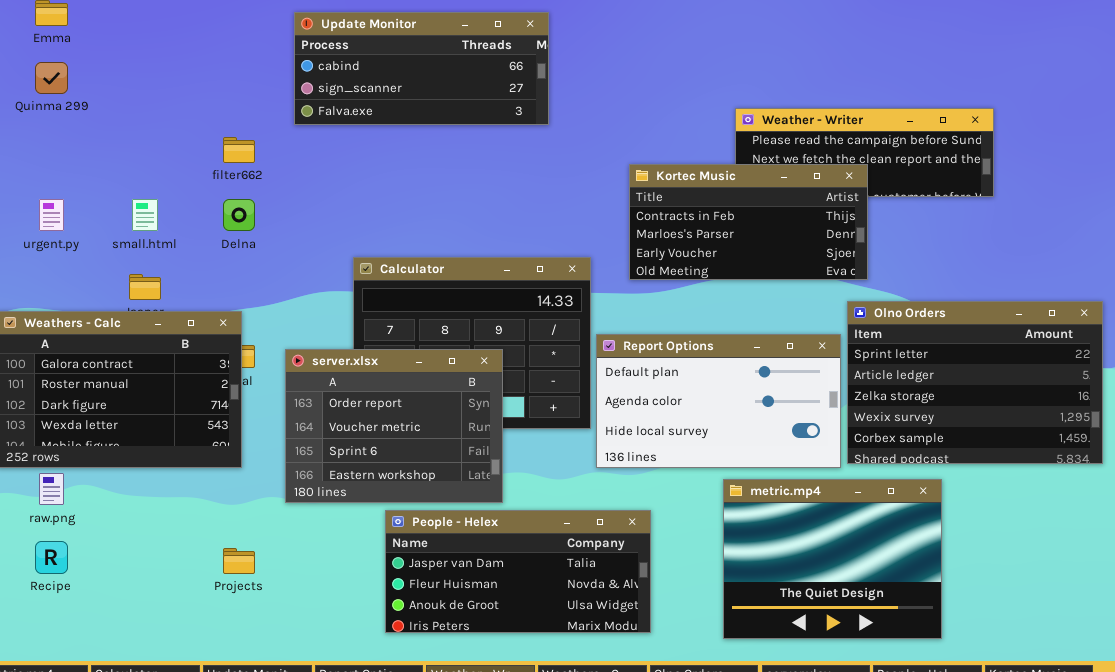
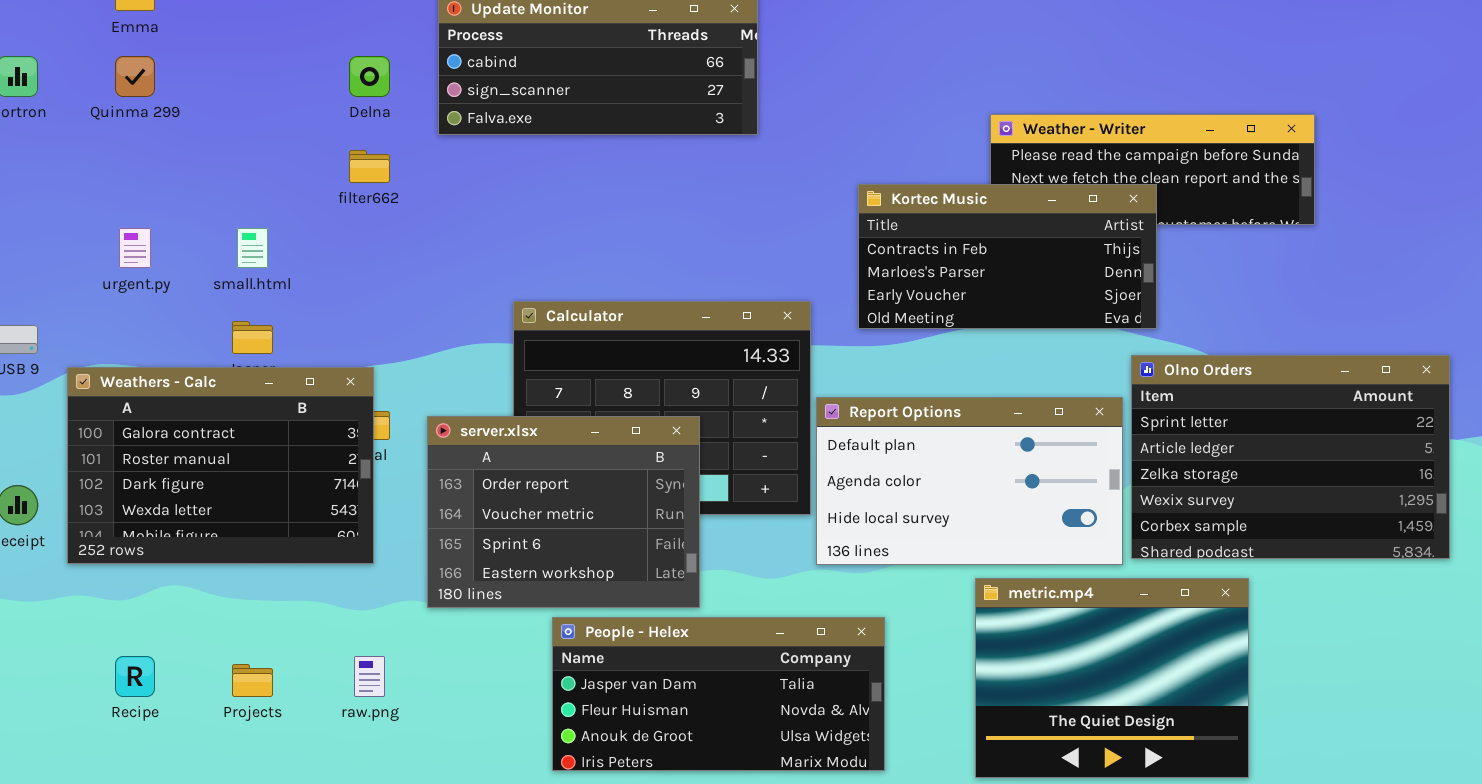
Delna: [223,199,255,231] -> [349,56,390,97], moved
raw.png: [39,473,64,505] -> [354,656,385,697], moved
Projects: [223,548,255,574] -> [232,664,273,697], moved

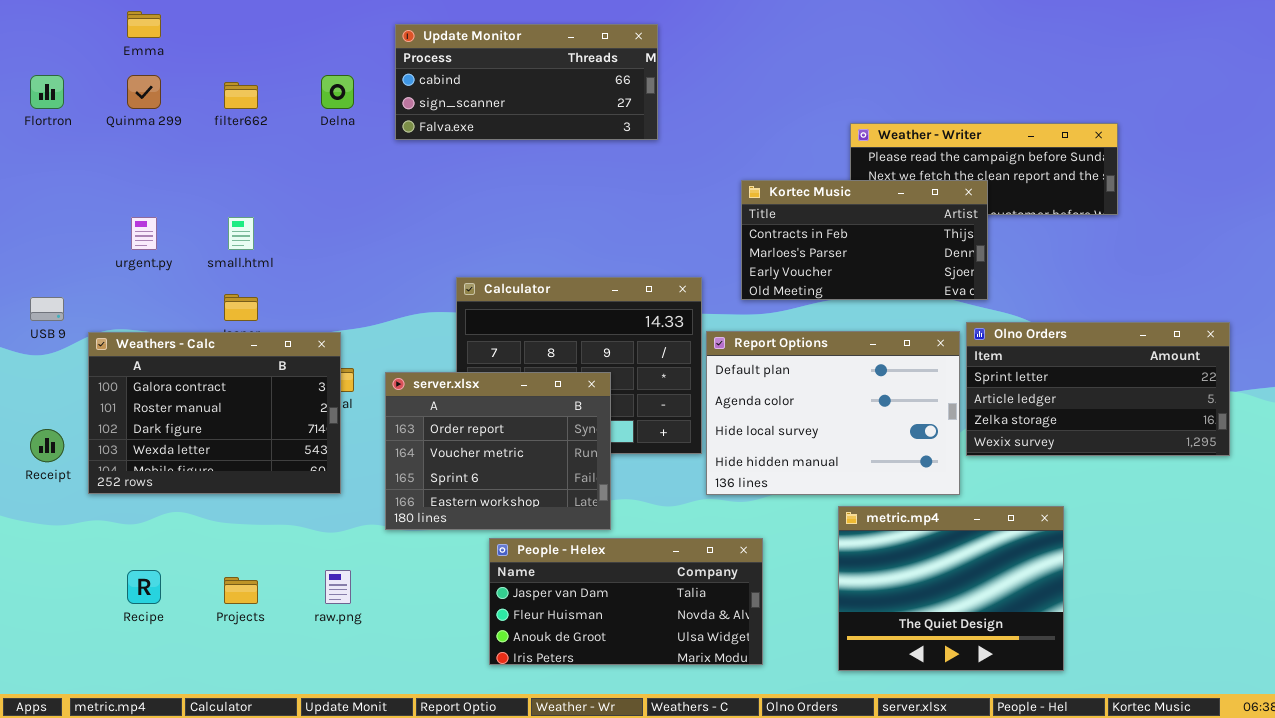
filter662: [349,150,390,183] -> [224,82,258,109], moved
Olno Orders: [1131,355,1450,559] -> [966,322,1230,456], resized
Report Options: [816,397,1123,565] -> [706,331,960,495], resized

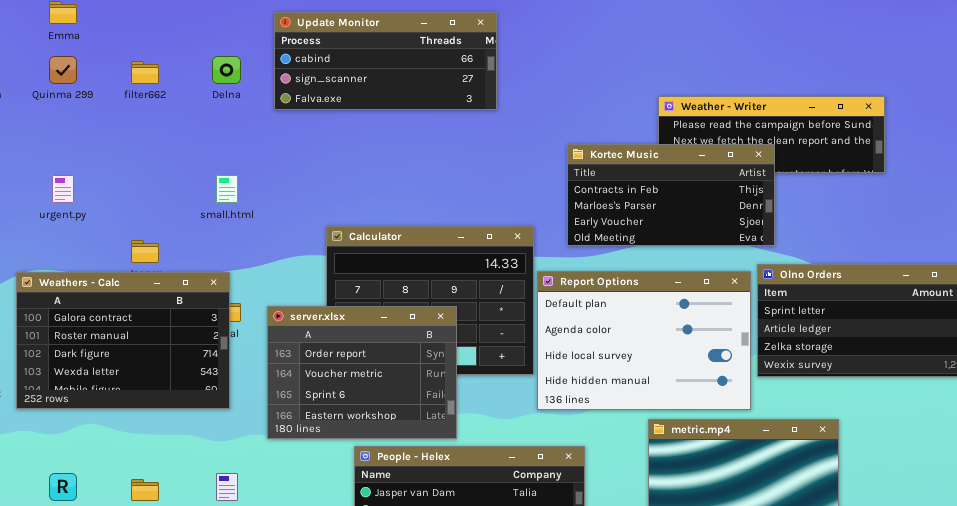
small.html: [228,217,254,250] -> [216,175,238,203], moved

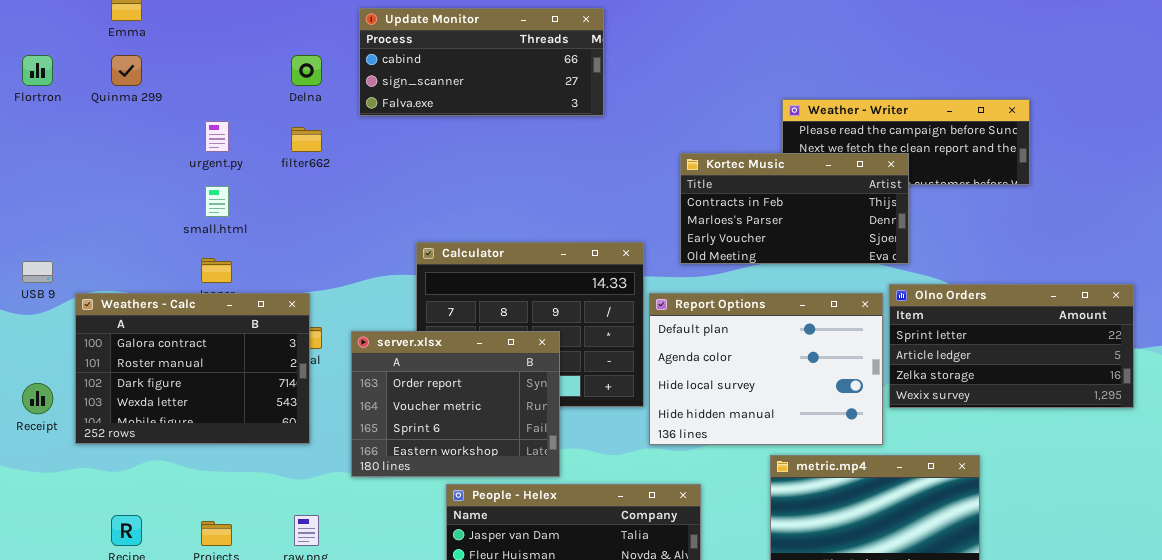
filter662: [131,61,159,84] -> [291,127,322,152], moved
urgent.py: [52,175,74,203] -> [205,121,229,152], moved
small.html: [216,175,238,203] -> [205,186,229,217], moved

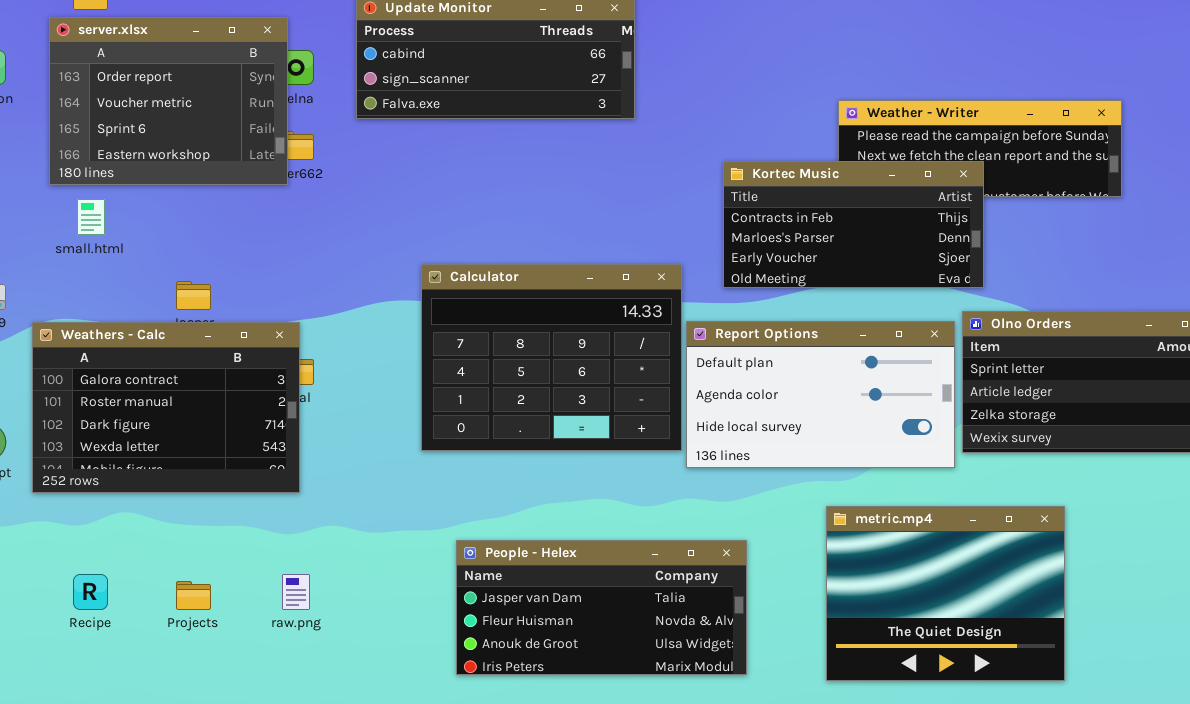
small.html: [205,186,229,217] -> [77,199,105,235], moved
Report Options: [649,293,883,445] -> [686,321,955,468], resized
server.xlsx: [351,331,560,477] -> [49,17,288,185], moved

